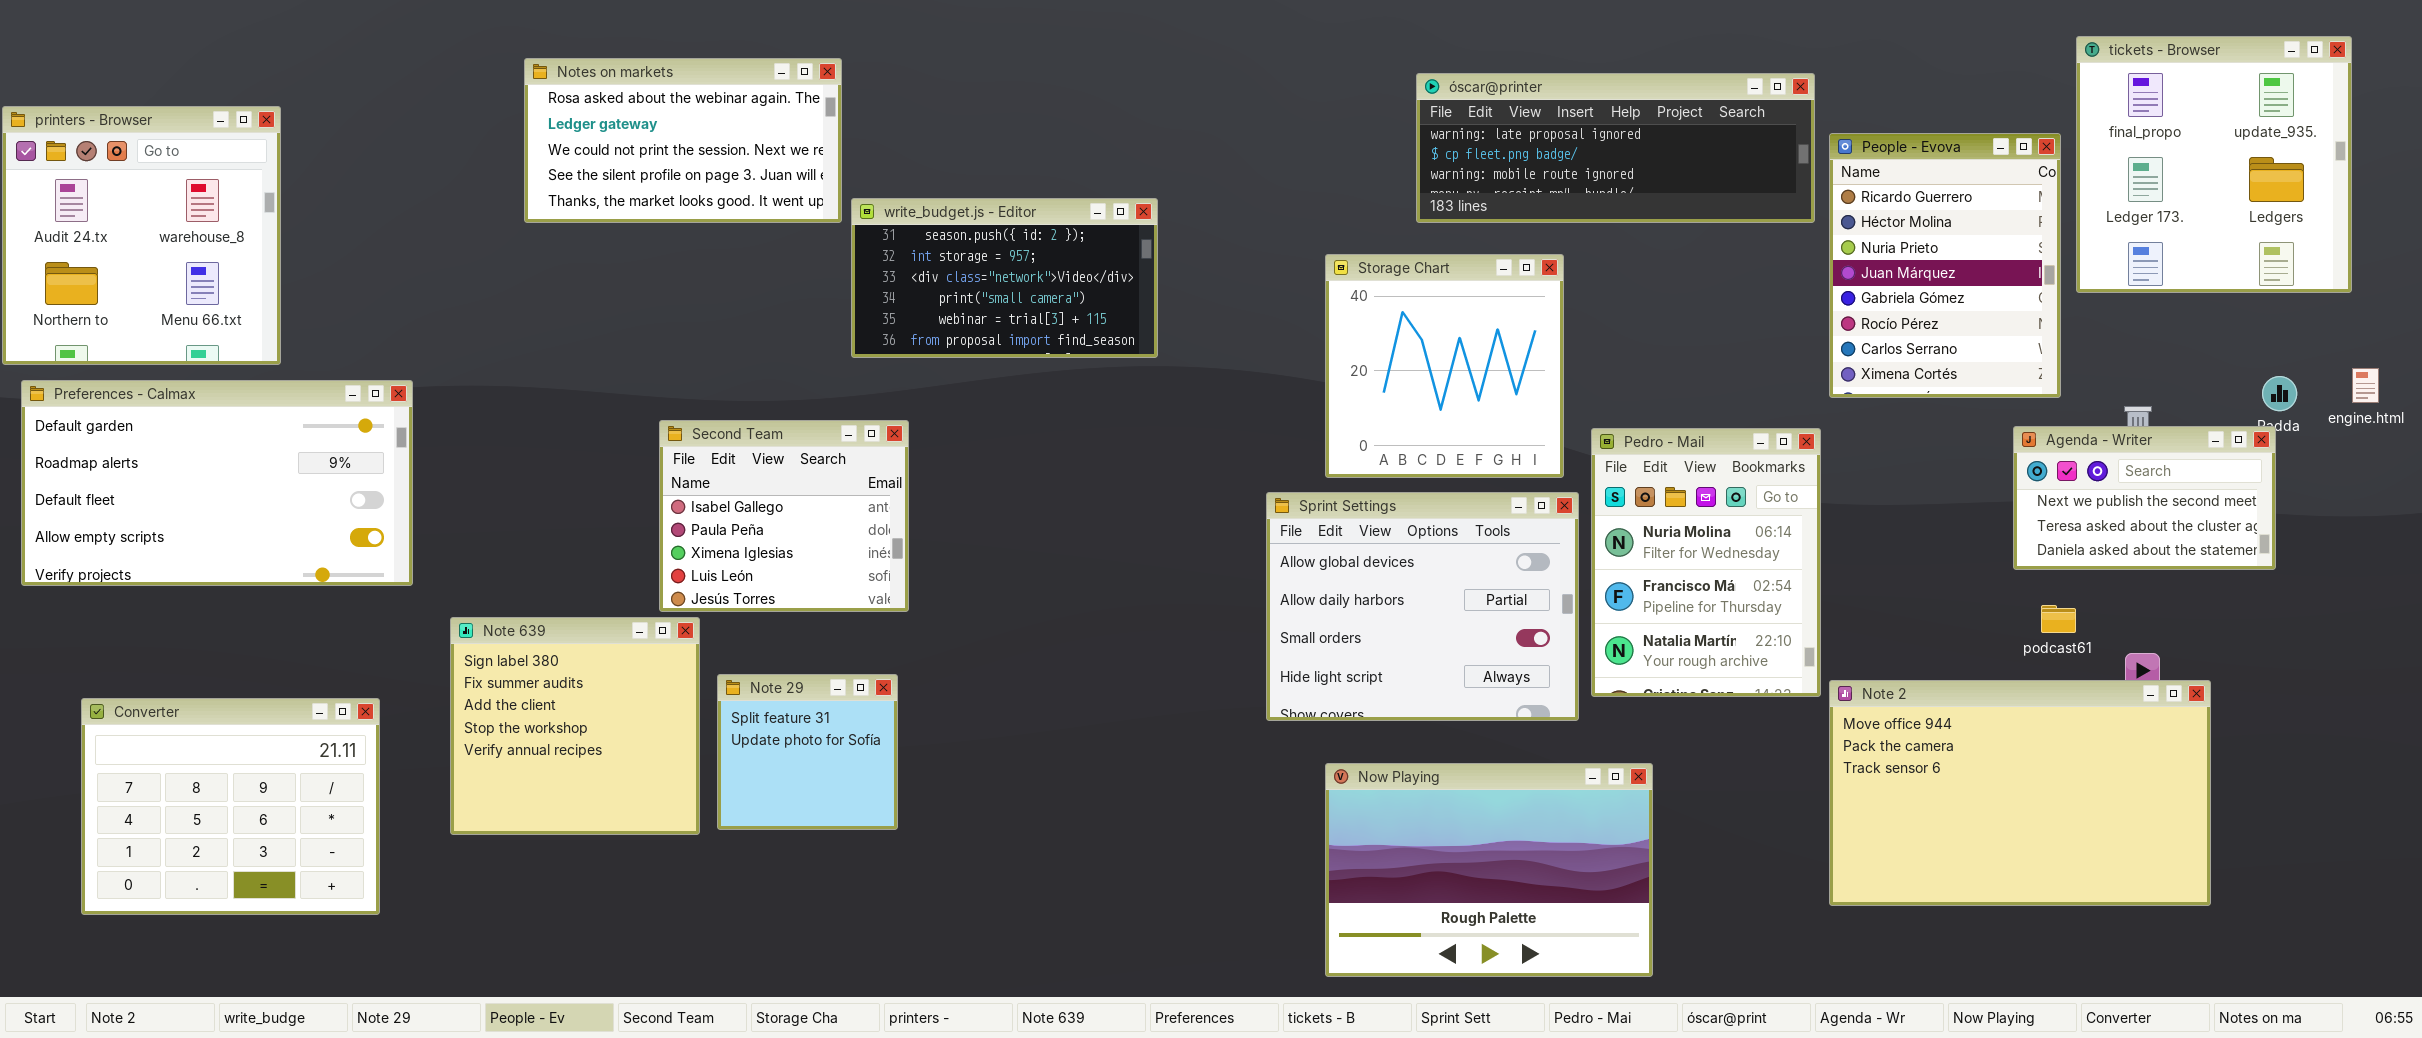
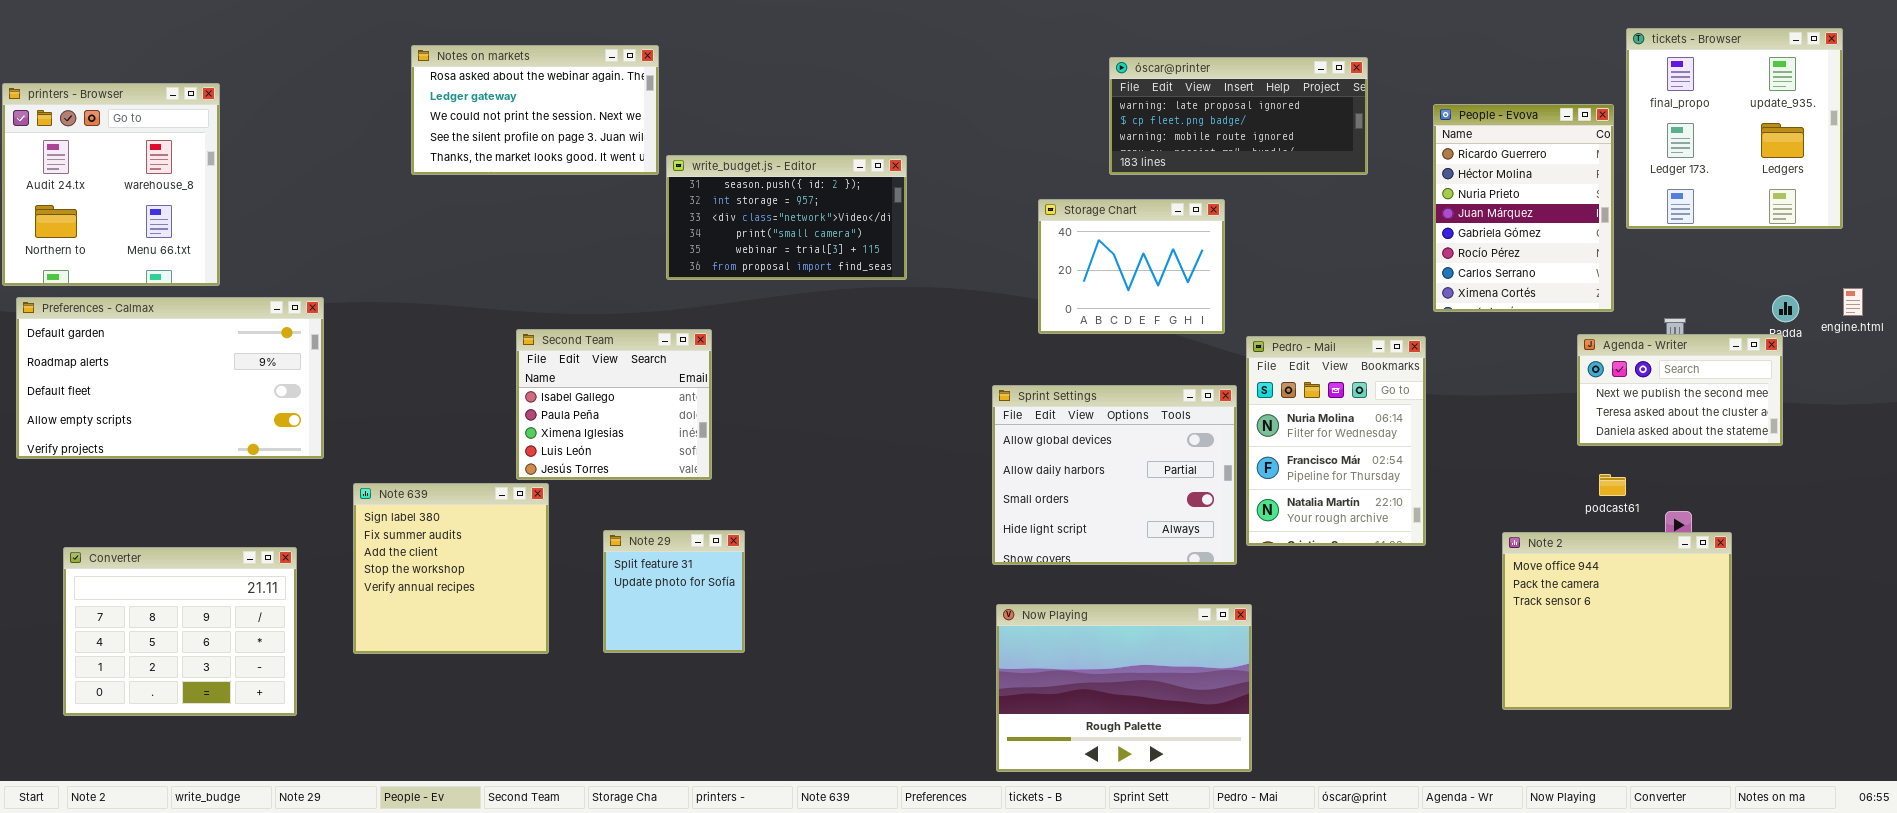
óscar@printer: [1416,73,1815,223] -> [1109,57,1368,175], resized
Storage Chart: [1325,254,1564,478] -> [1038,199,1225,334], resized
Note 29: [717,674,898,830] -> [603,530,745,653], moved
Note 2: [1829,680,2211,906] -> [1502,532,1732,710], resized
Now Playing: [1325,763,1653,977] -> [996,604,1252,772], moved

